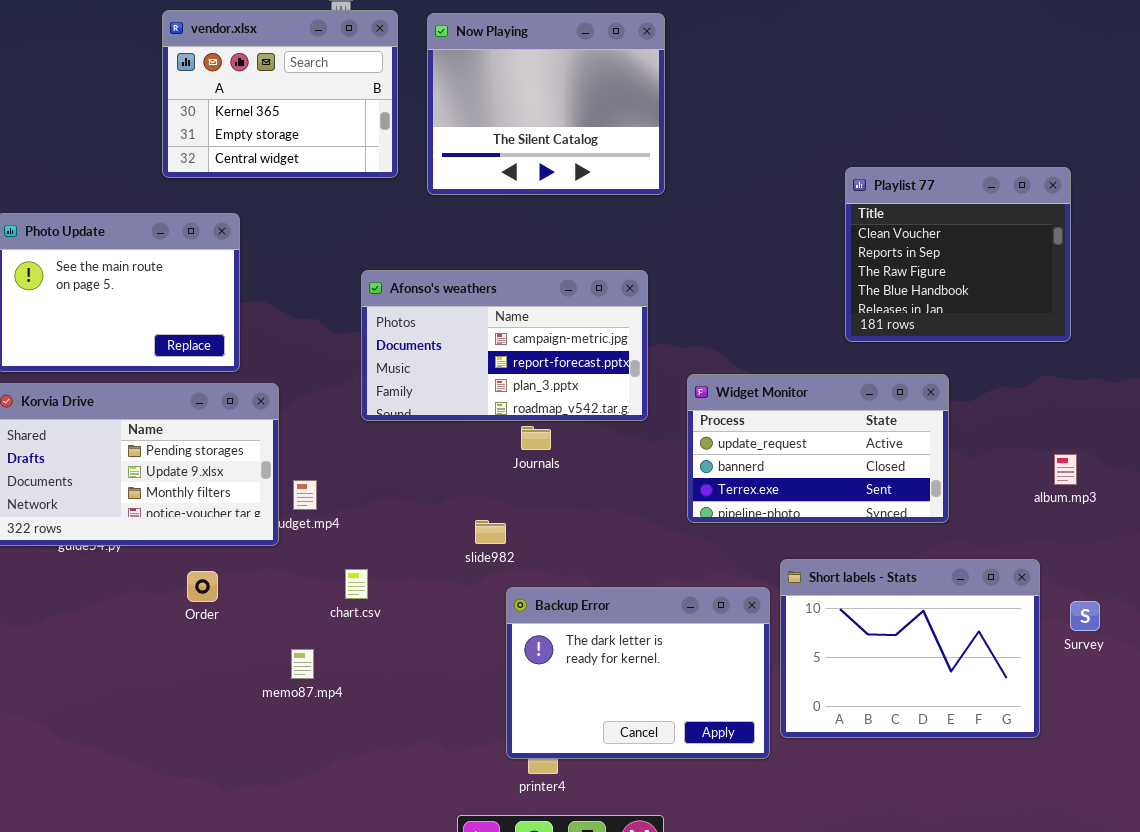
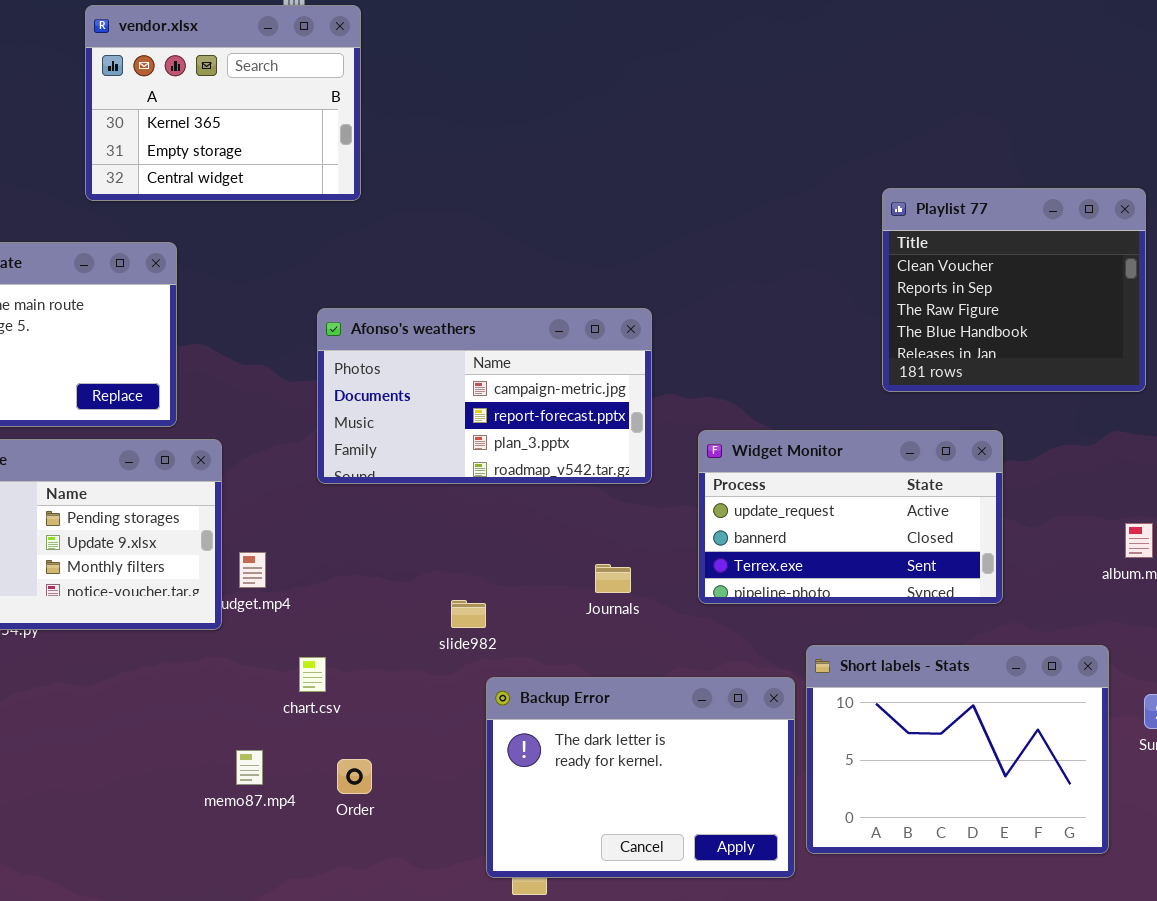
Now Playing: [427,13,665,195] -> none, closed
Journals: [521,426,551,450] -> [595,564,631,593], moved
Order: [187,571,218,602] -> [337,759,372,794], moved

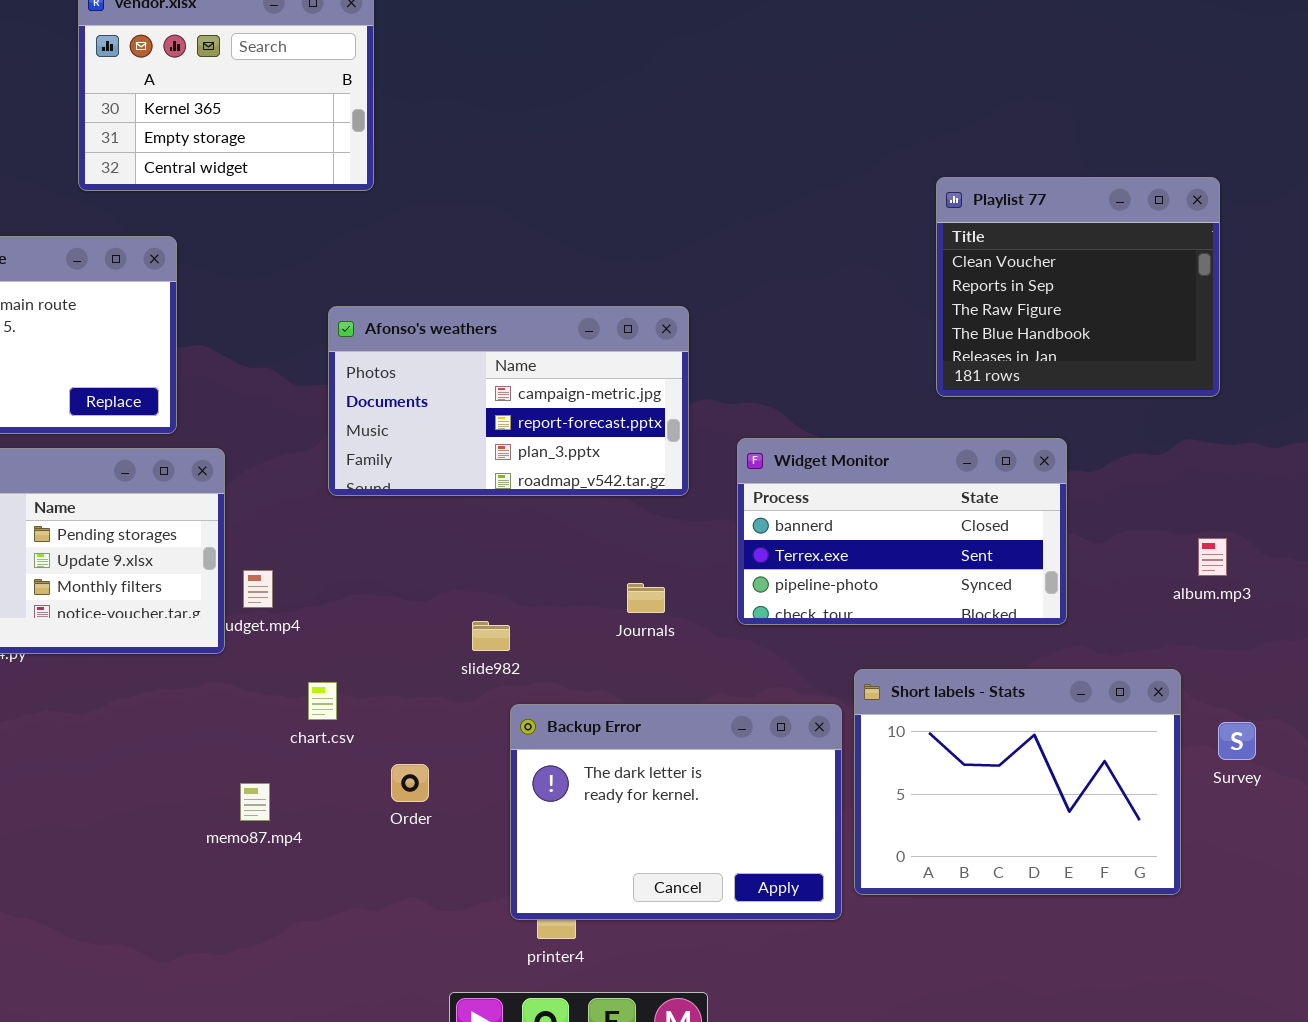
Widget Monitor: [698,430,1003,604] -> [737,438,1067,625], scrolled down 1 row
Order: [337,759,372,794] -> [391,764,429,802], moved

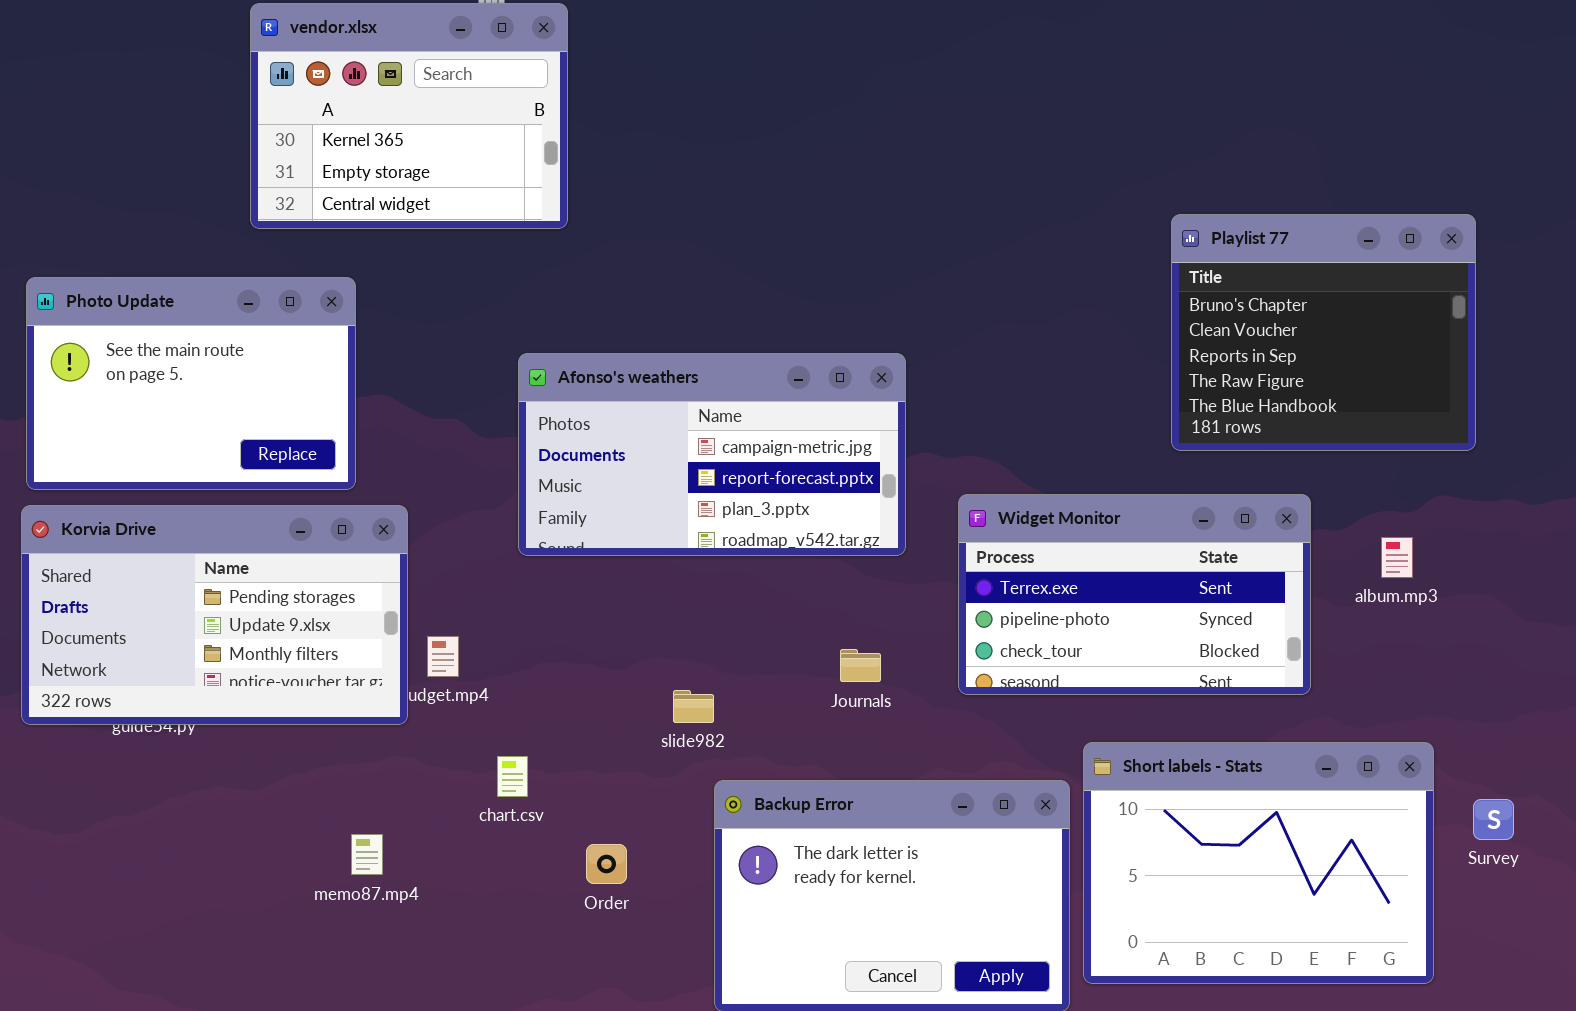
Playlist 77: [936,177,1220,397] -> [1171,214,1476,451], scrolled up 1 row
Widget Monitor: [737,438,1067,625] -> [958,494,1311,695], scrolled down 1 row
album.mp3: [1198,538,1227,576] -> [1381,537,1413,578], moved
memo87.mp4: [240,783,270,821] -> [351,834,383,875], moved

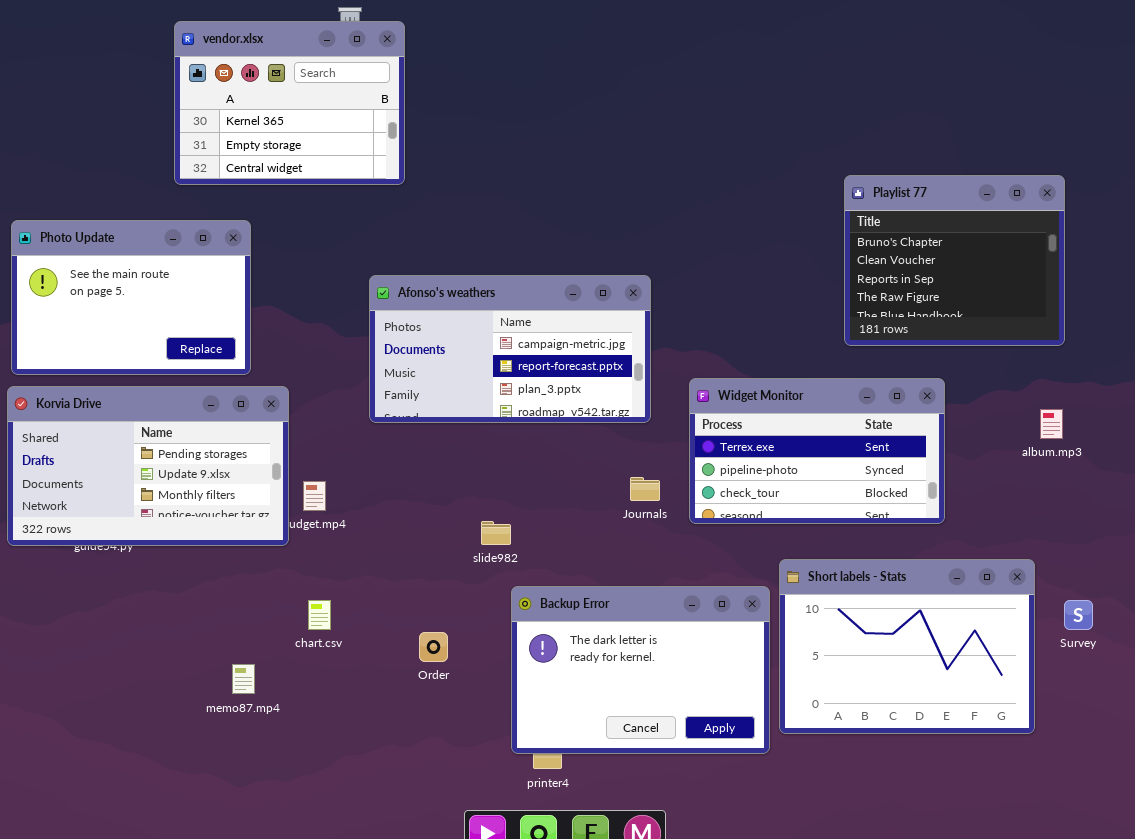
album.mp3: [1381,537,1413,578] -> [1040,409,1063,439], moved
Journals: [840,649,881,682] -> [630,477,660,501], moved
chart.csv: [497,756,528,797] -> [308,600,331,630], moved
memo87.mp4: [351,834,383,875] -> [232,664,255,694], moved

